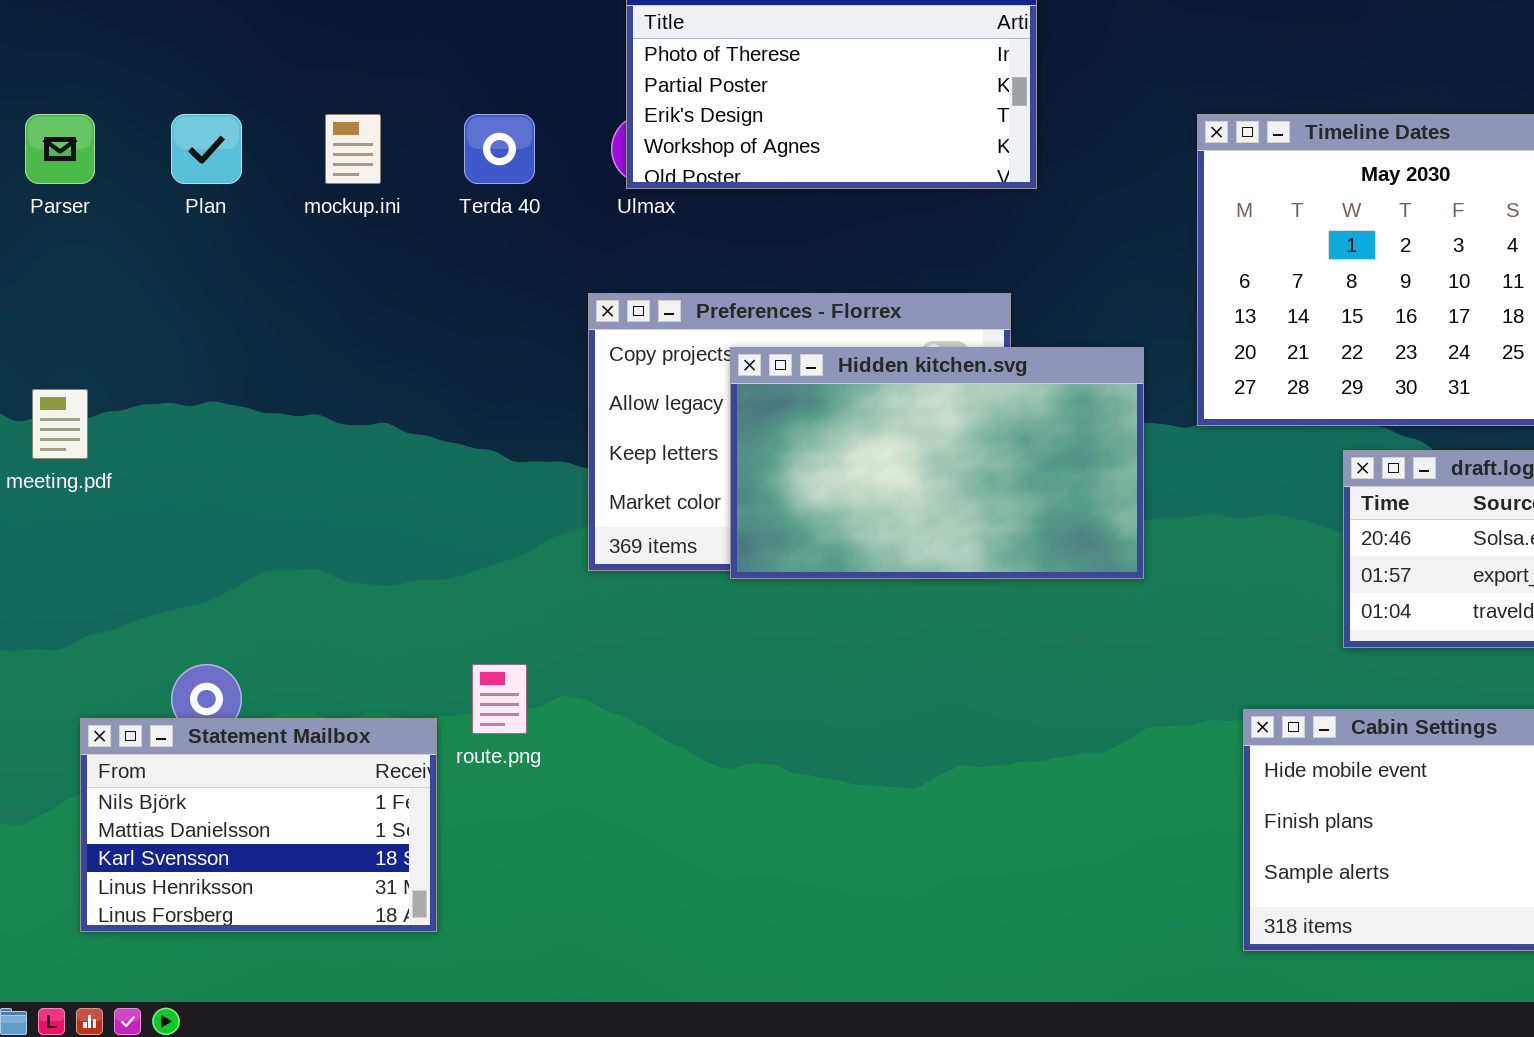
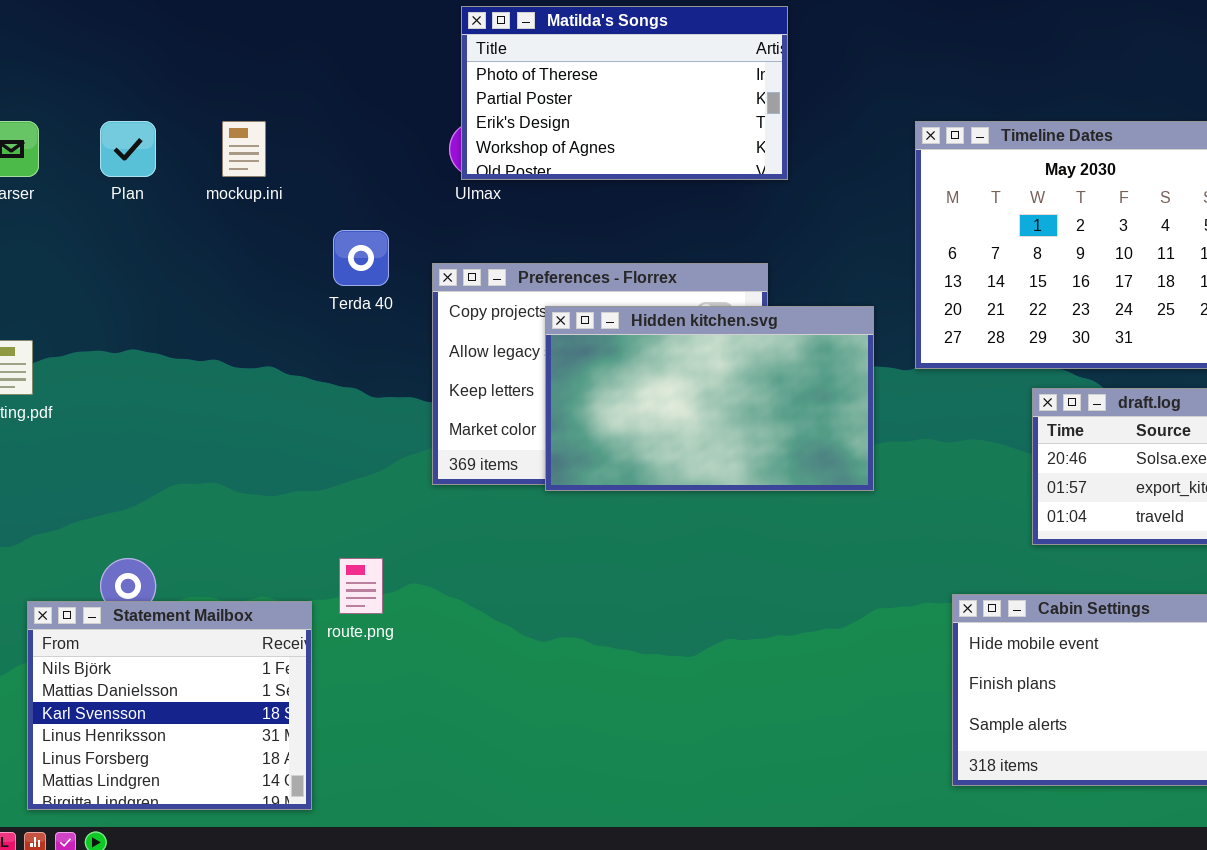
Terda 40: [464,114,535,184] -> [333,230,389,286], moved
Statement Mailbox: [80,718,437,932] -> [27,601,312,810], resized

